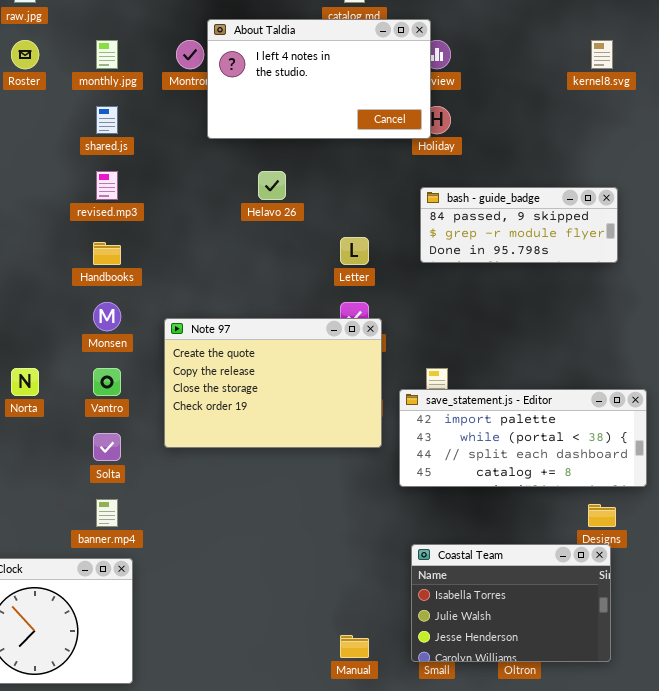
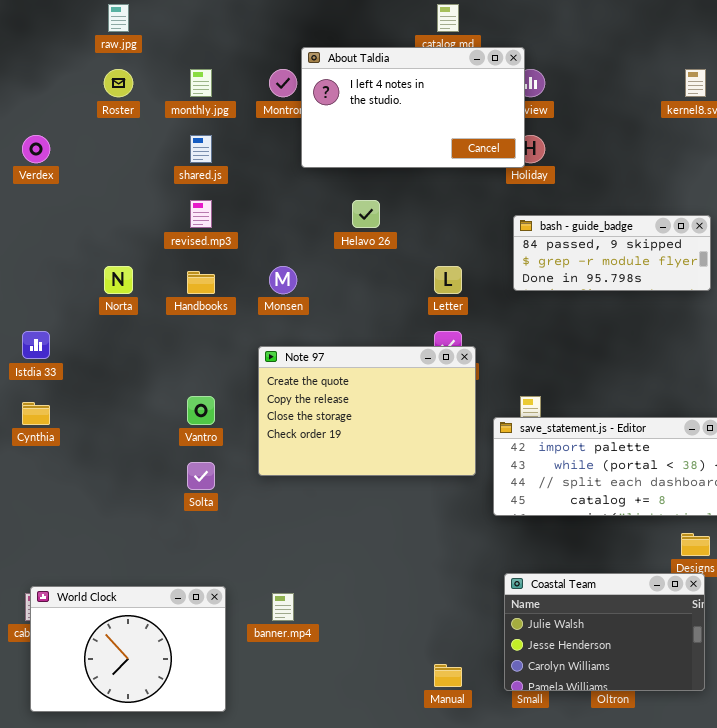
Monsen: [93,302,121,331] -> [269,266,297,294], moved
Norta: [11,368,39,396] -> [104,266,133,294], moved
banner.mp4: [96,499,118,527] -> [272,593,294,621], moved
Coastal Team: [411,544,611,662] -> [504,573,705,691], scrolled down 1 row

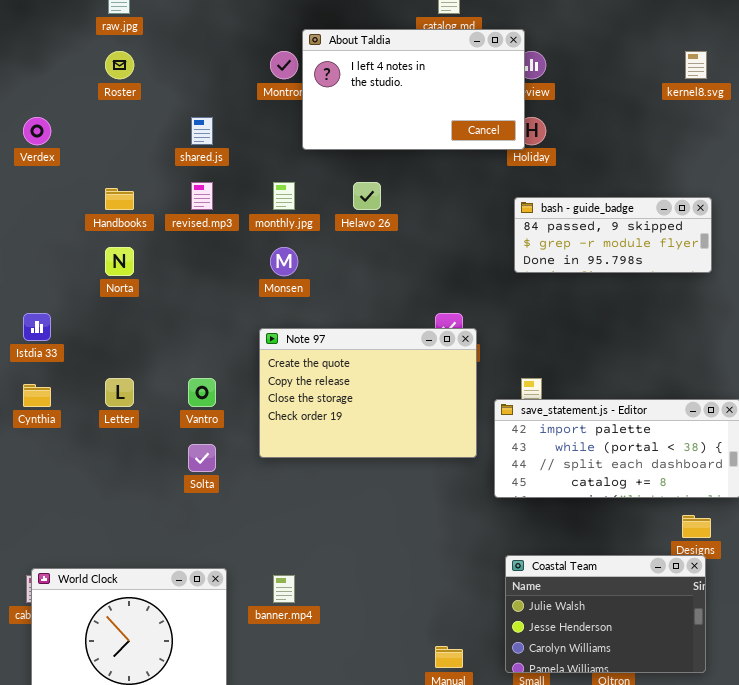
monthly.jpg: [190,69,212,97] -> [273,182,295,210], moved
Letter: [434,266,462,294] -> [105,378,134,407], moved
Handbooks: [187,271,215,294] -> [105,188,134,210], moved

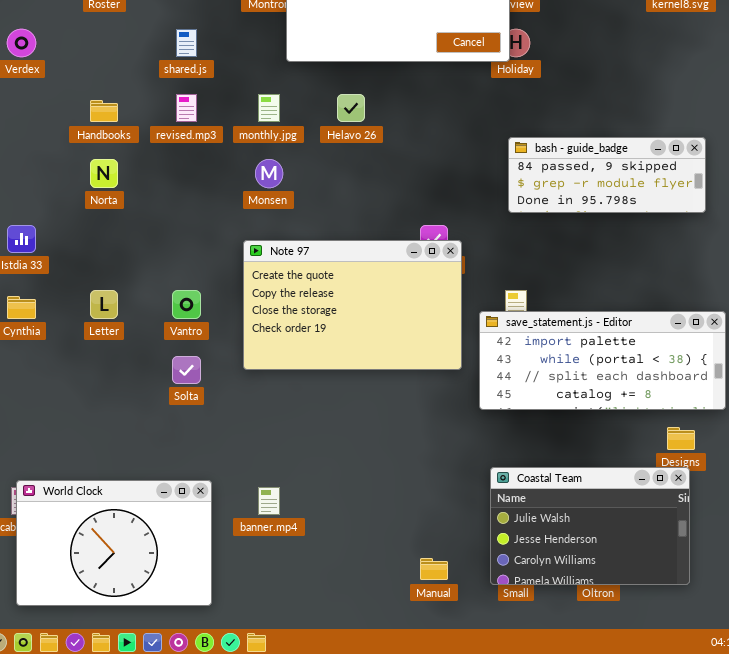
bash - guide_badge: [514,197,712,273] -> [508,137,706,213], moved

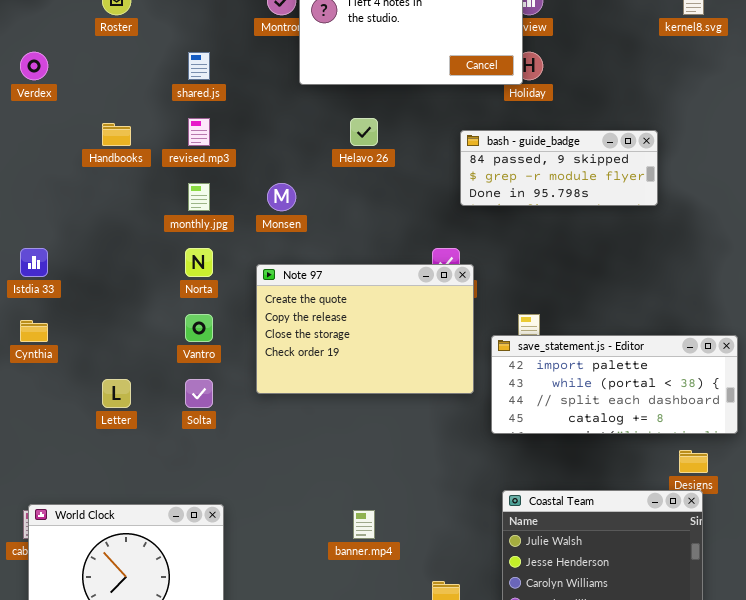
monthly.jpg: [258,94,280,122] -> [188,183,210,211], moved
bash - guide_badge: [508,137,706,213] -> [460,130,658,206], moved
Norta: [90,159,118,188] -> [185,248,213,277], moved
Letter: [90,290,118,319] -> [102,379,131,408], moved
banner.mp4: [258,487,280,515] -> [353,510,375,539], moved

